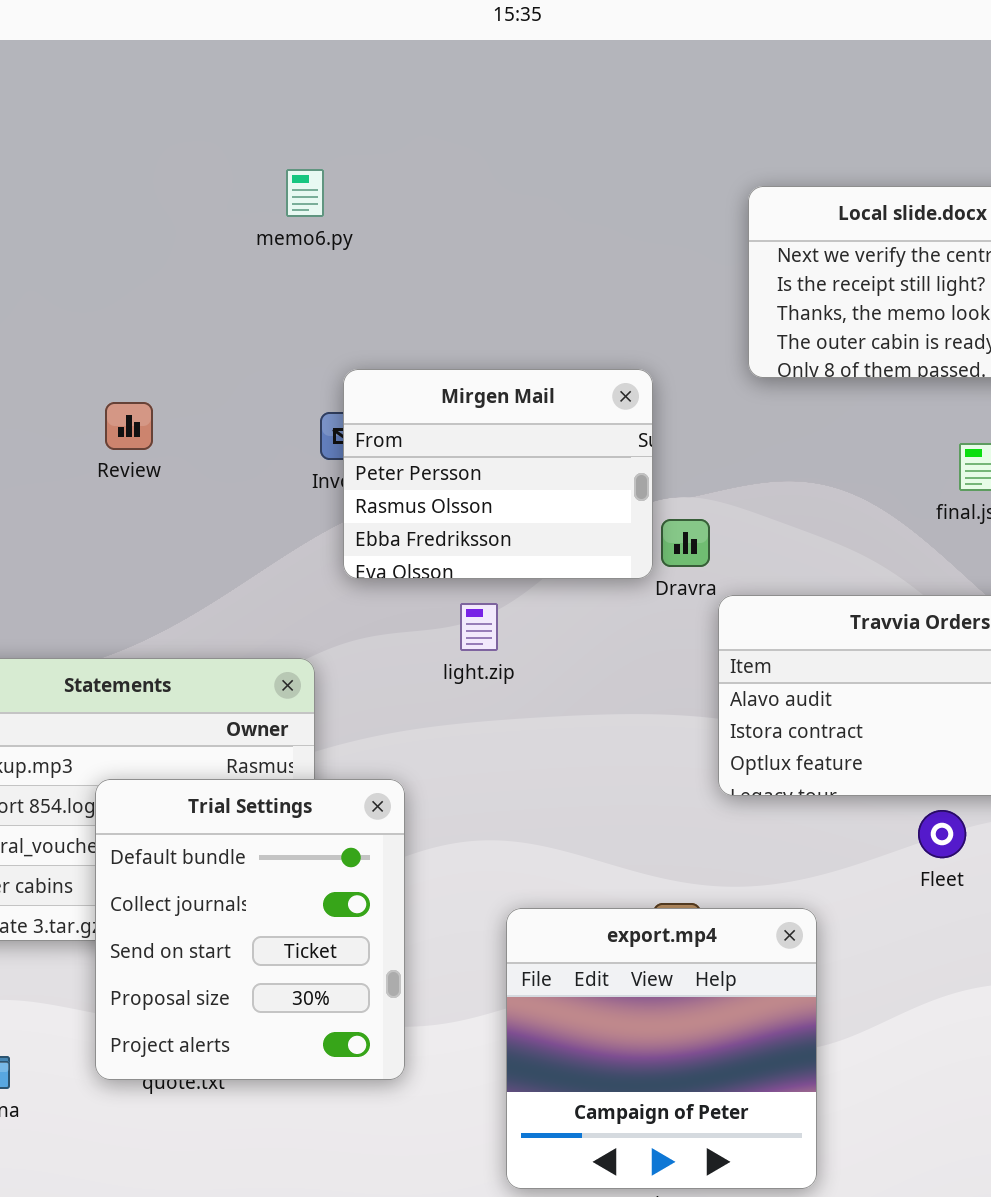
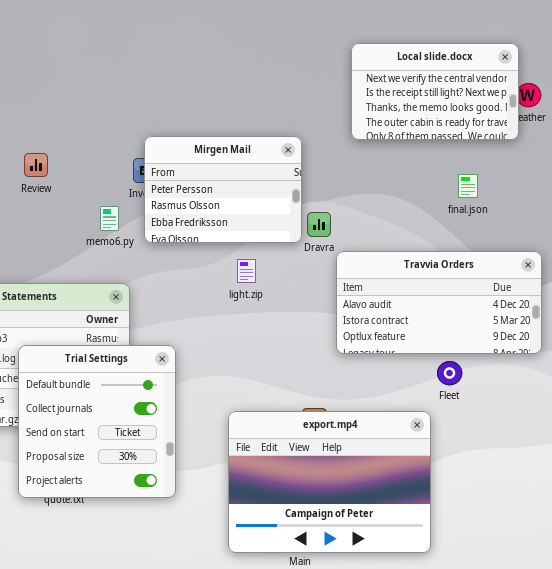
memo6.py: [286,169,324,217] -> [100,206,119,231], moved
light.zip: [460,603,498,651] -> [237,259,256,283], moved
export.mp4: [506,908,817,1189] -> [228,411,431,553], resized

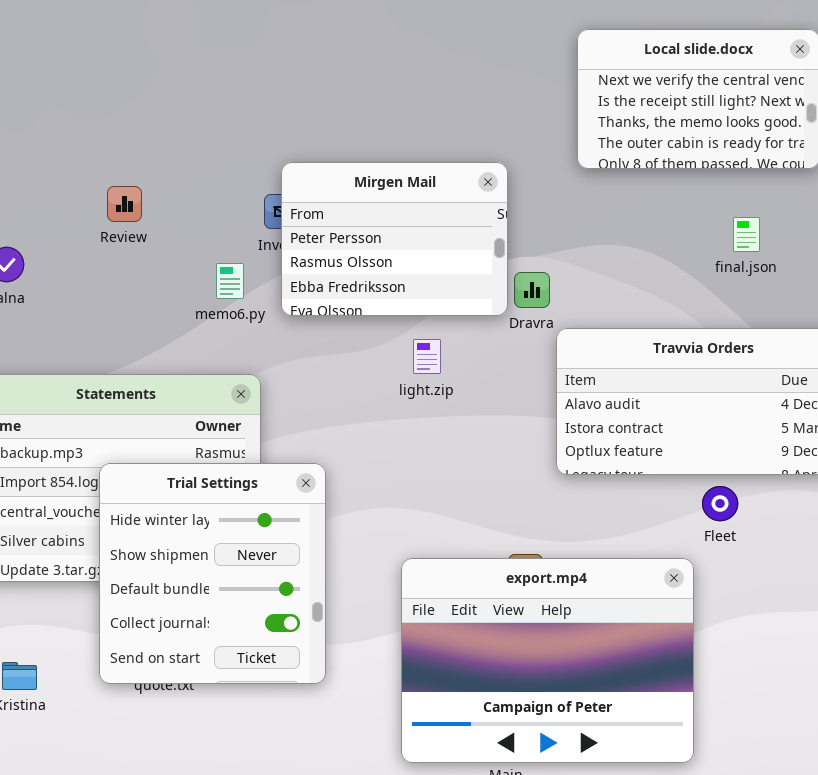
Trial Settings: [18,345,176,498] -> [99,463,326,684], scrolled up 2 rows

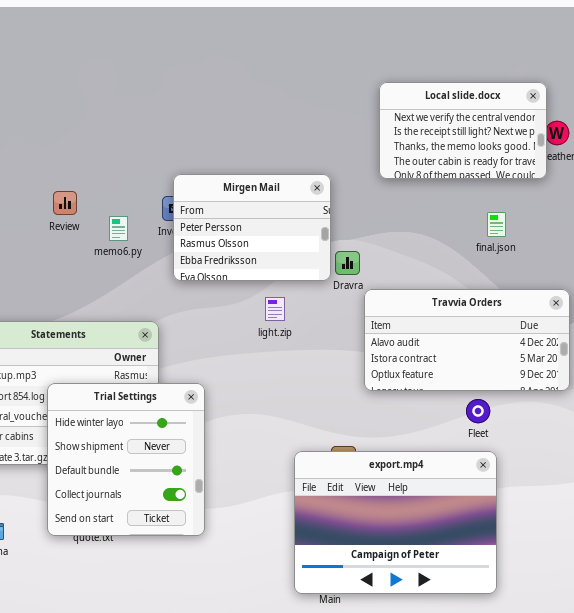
memo6.py: [216,263,244,299] -> [109,216,128,241], moved
export.mp4: [401,558,694,763] -> [294,451,497,594], moved

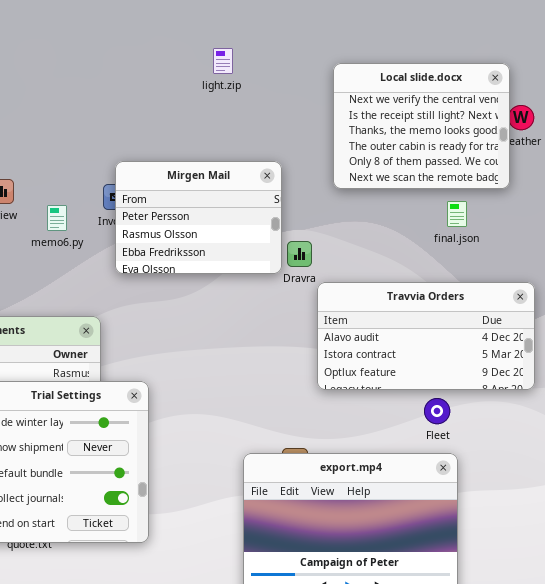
Local slide.docx: [379,82,547,179] -> [333,63,510,189], resized
light.zip: [265,297,285,321] -> [213,48,233,74], moved

